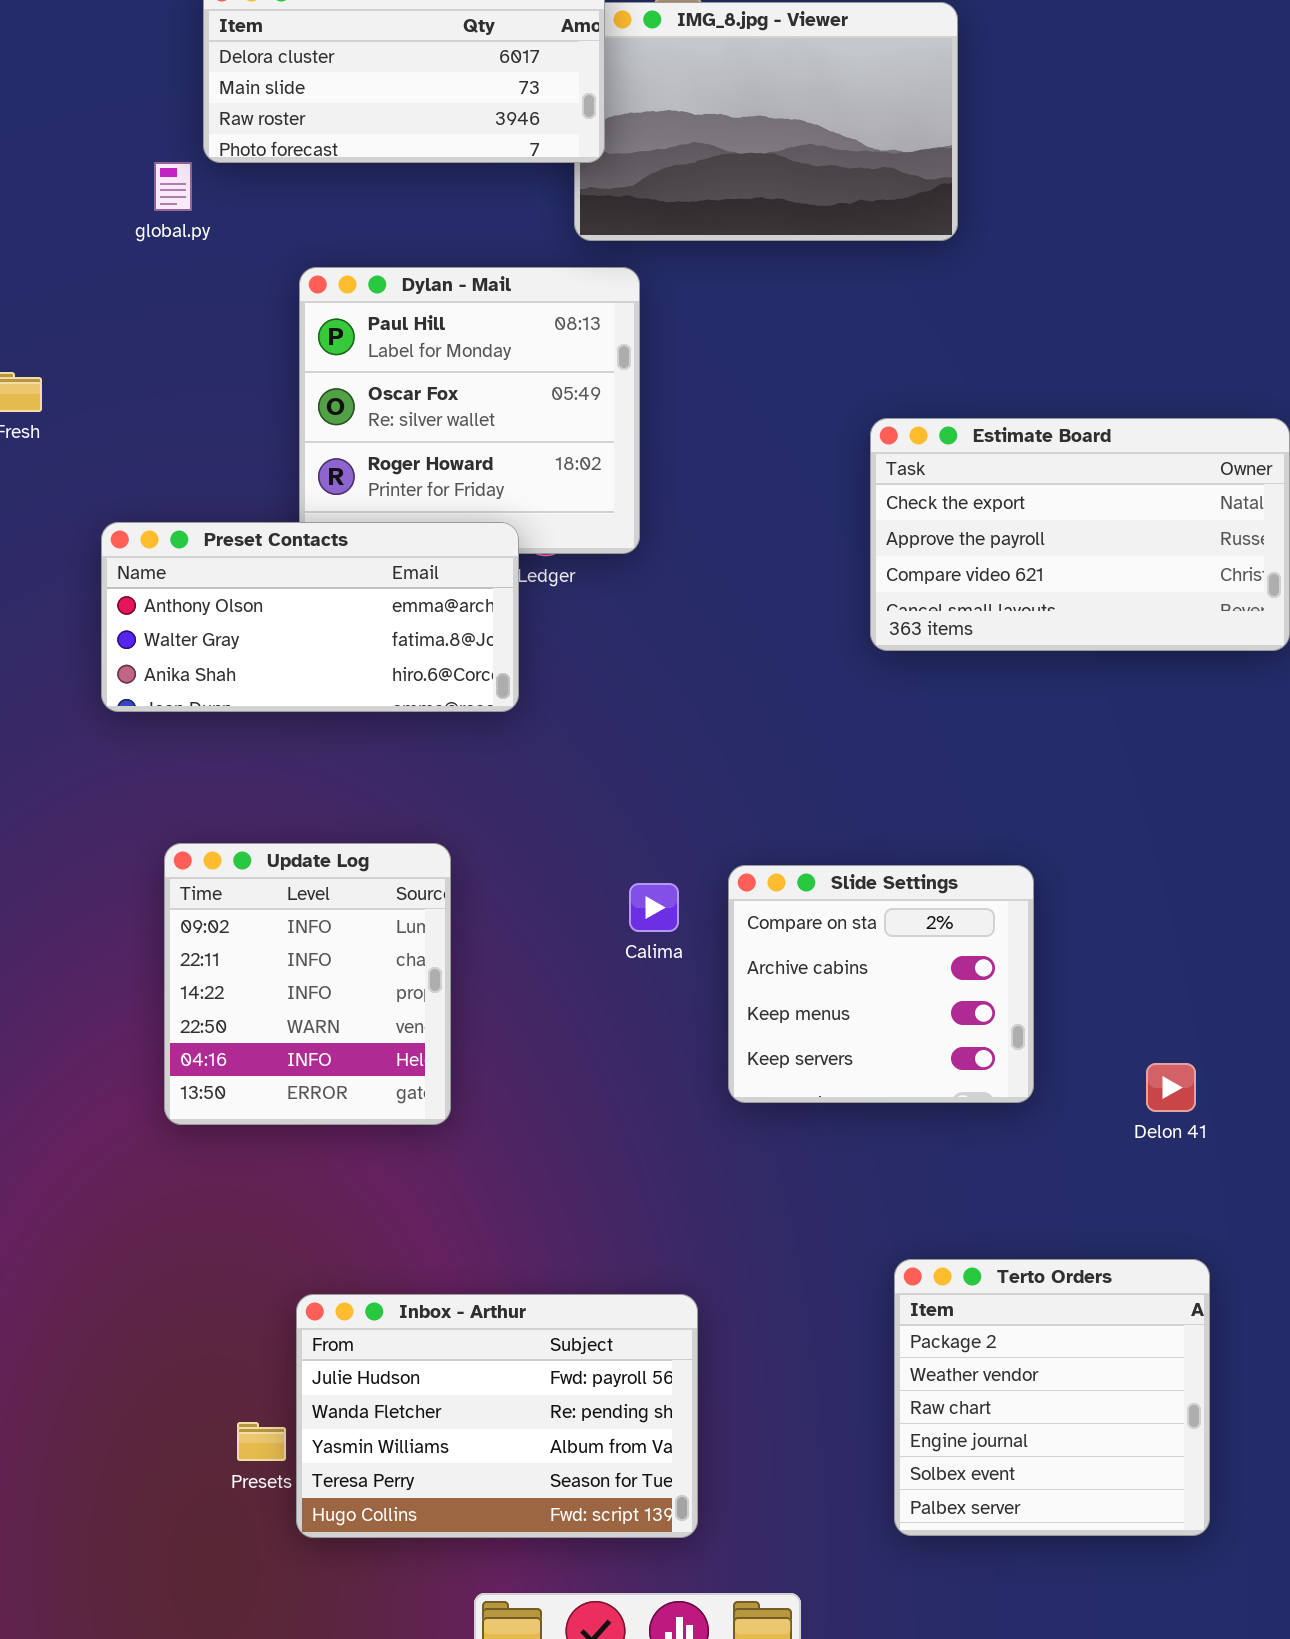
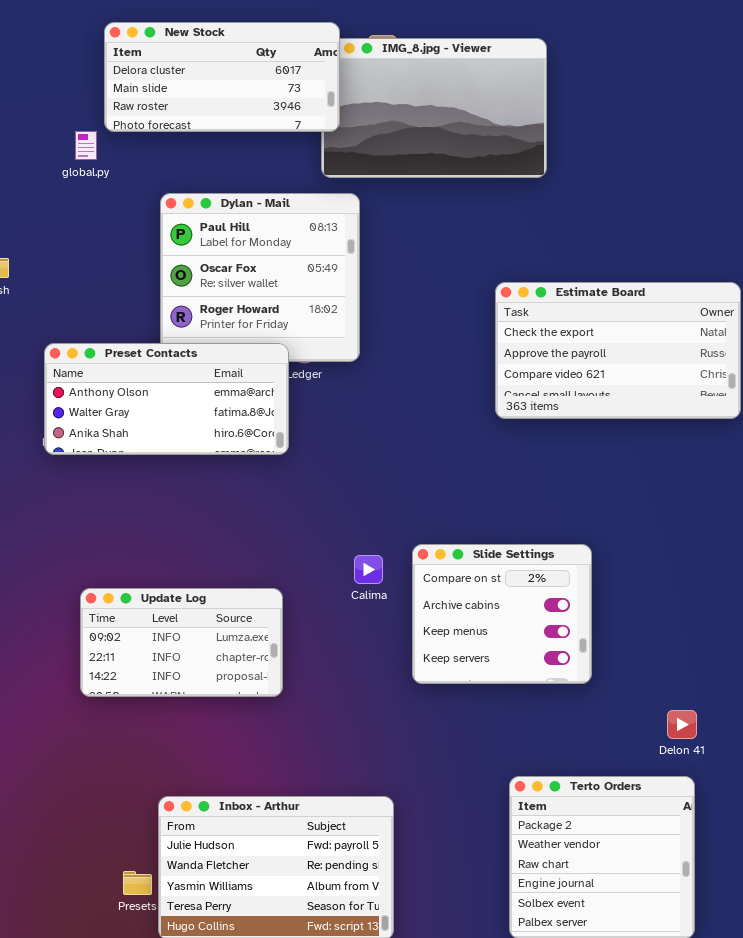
Update Log: [164,843,451,1125] -> [80,588,283,697], resized
Delon 41: [1146,1063,1196,1112] -> [667,710,697,739], moved

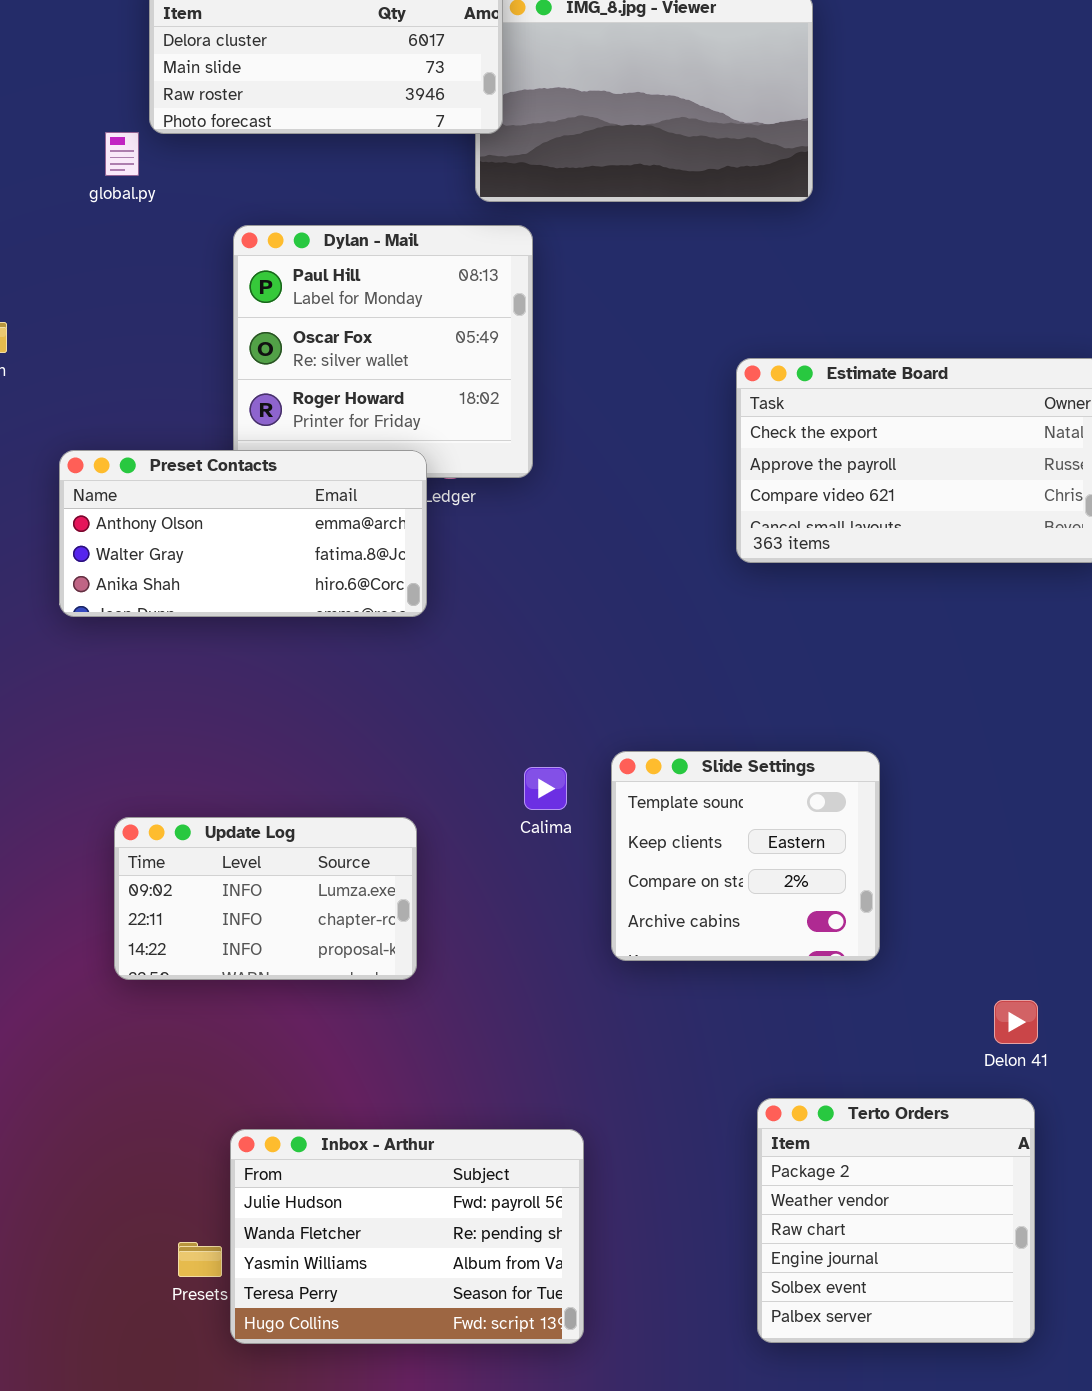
Slide Settings: [412,544,592,684] -> [611,751,880,961], scrolled up 2 rows

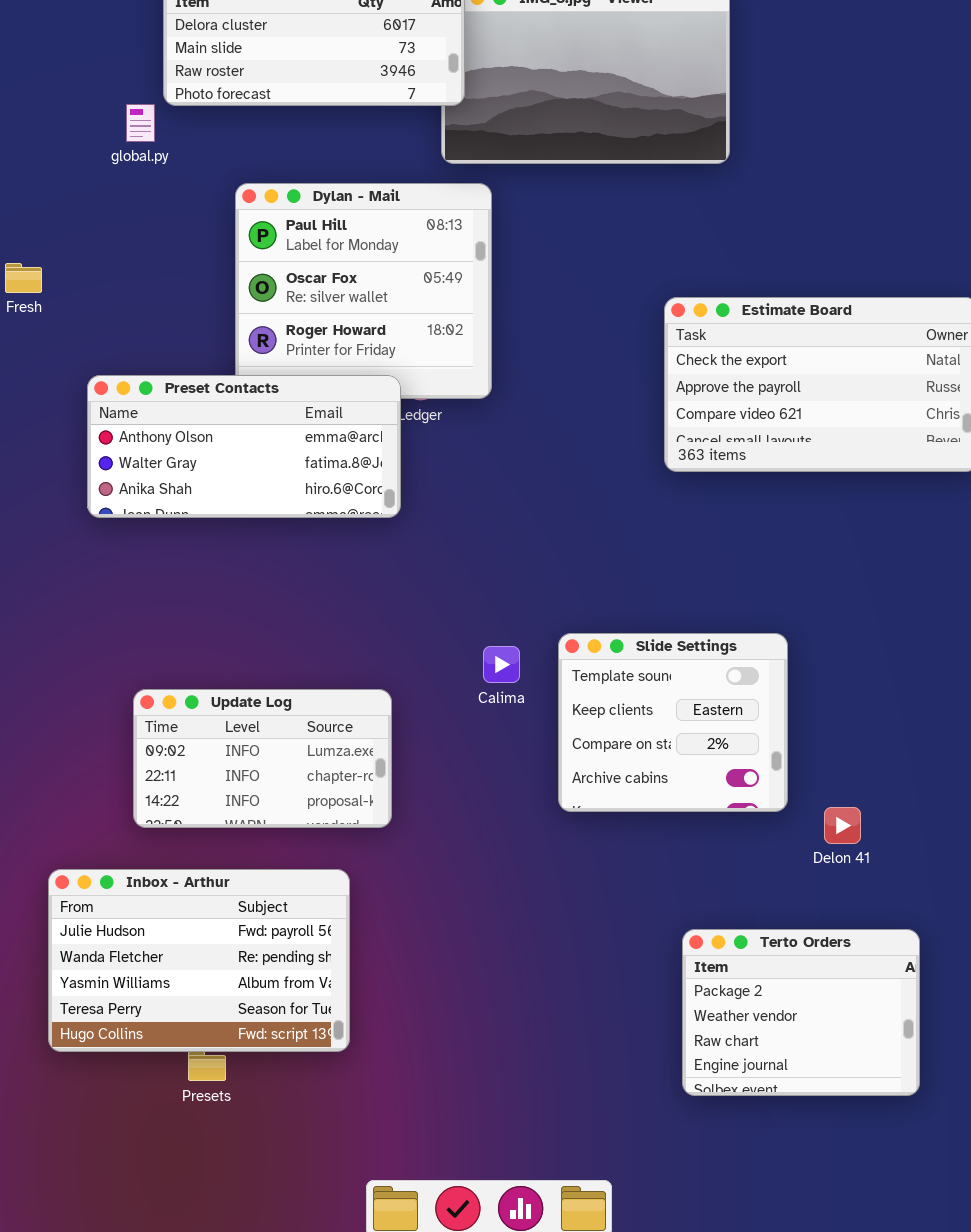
Delon 41: [994,1000,1038,1044] -> [824,807,861,844], moved
Terto Orders: [757,1098,1035,1343] -> [682,929,920,1096], resized
Inbox - Arthur: [230,1129,584,1344] -> [48,869,350,1052], moved

